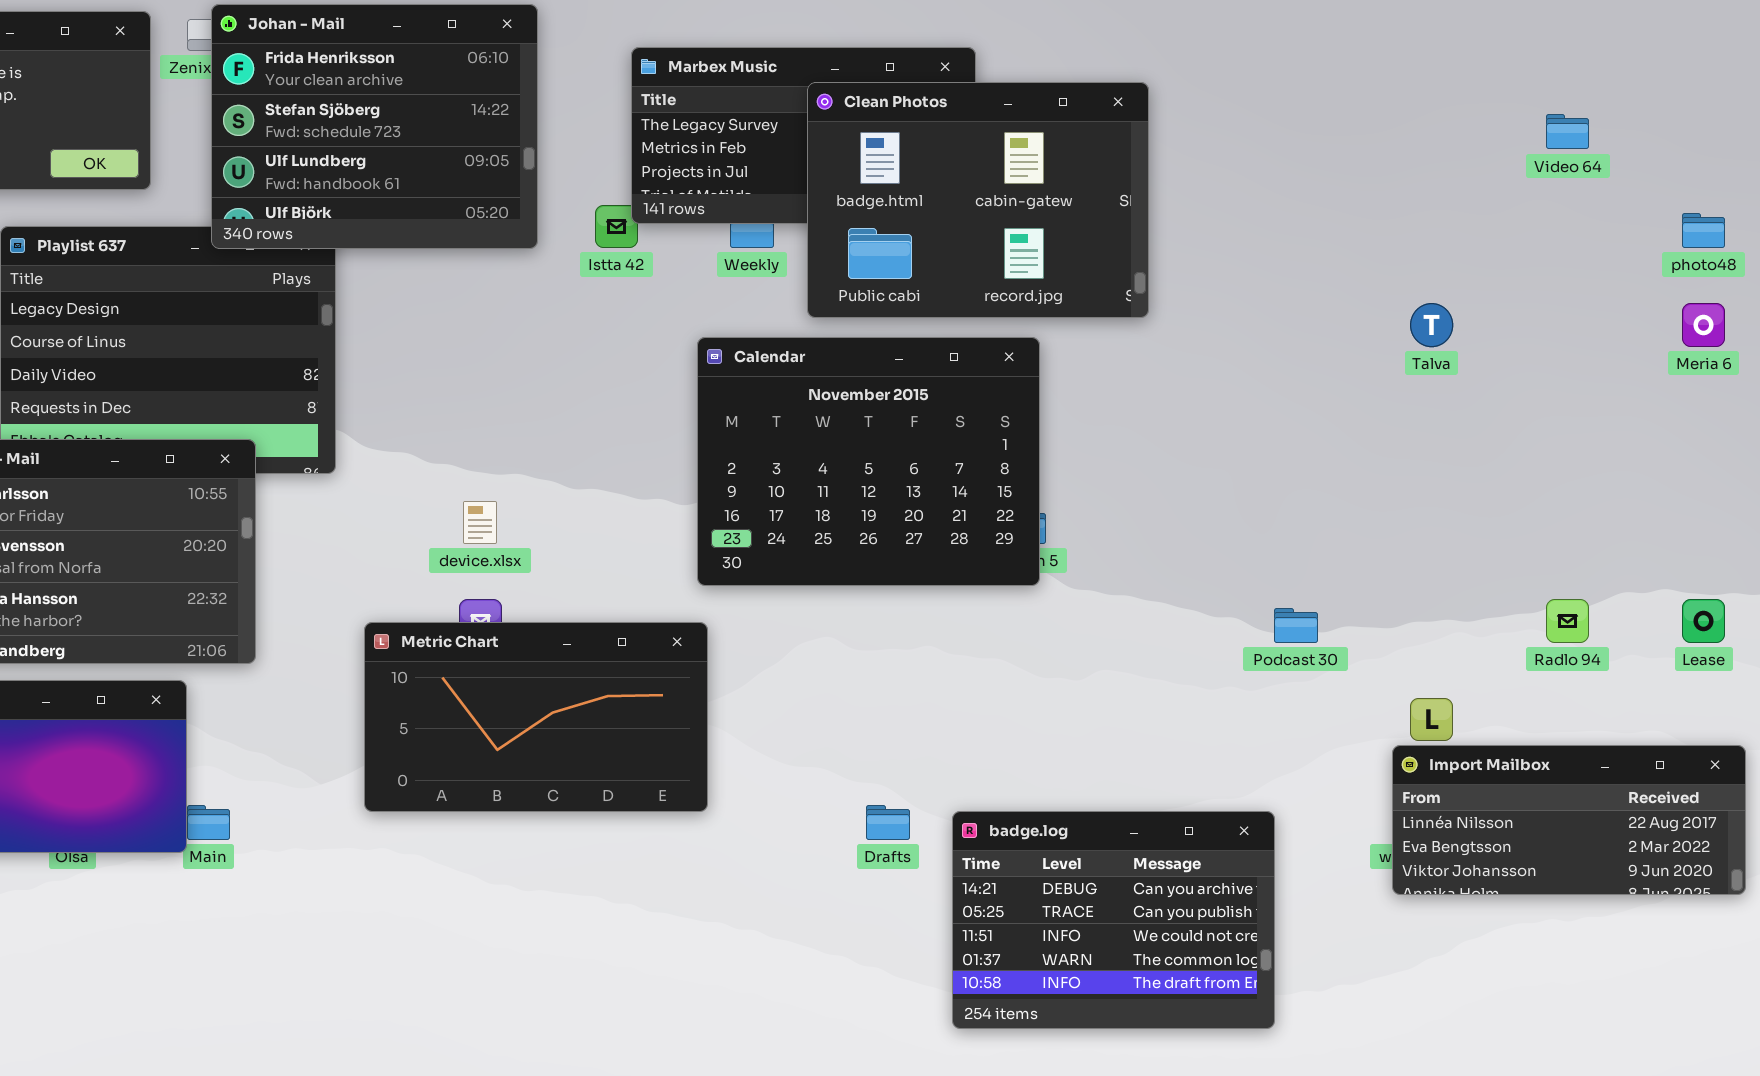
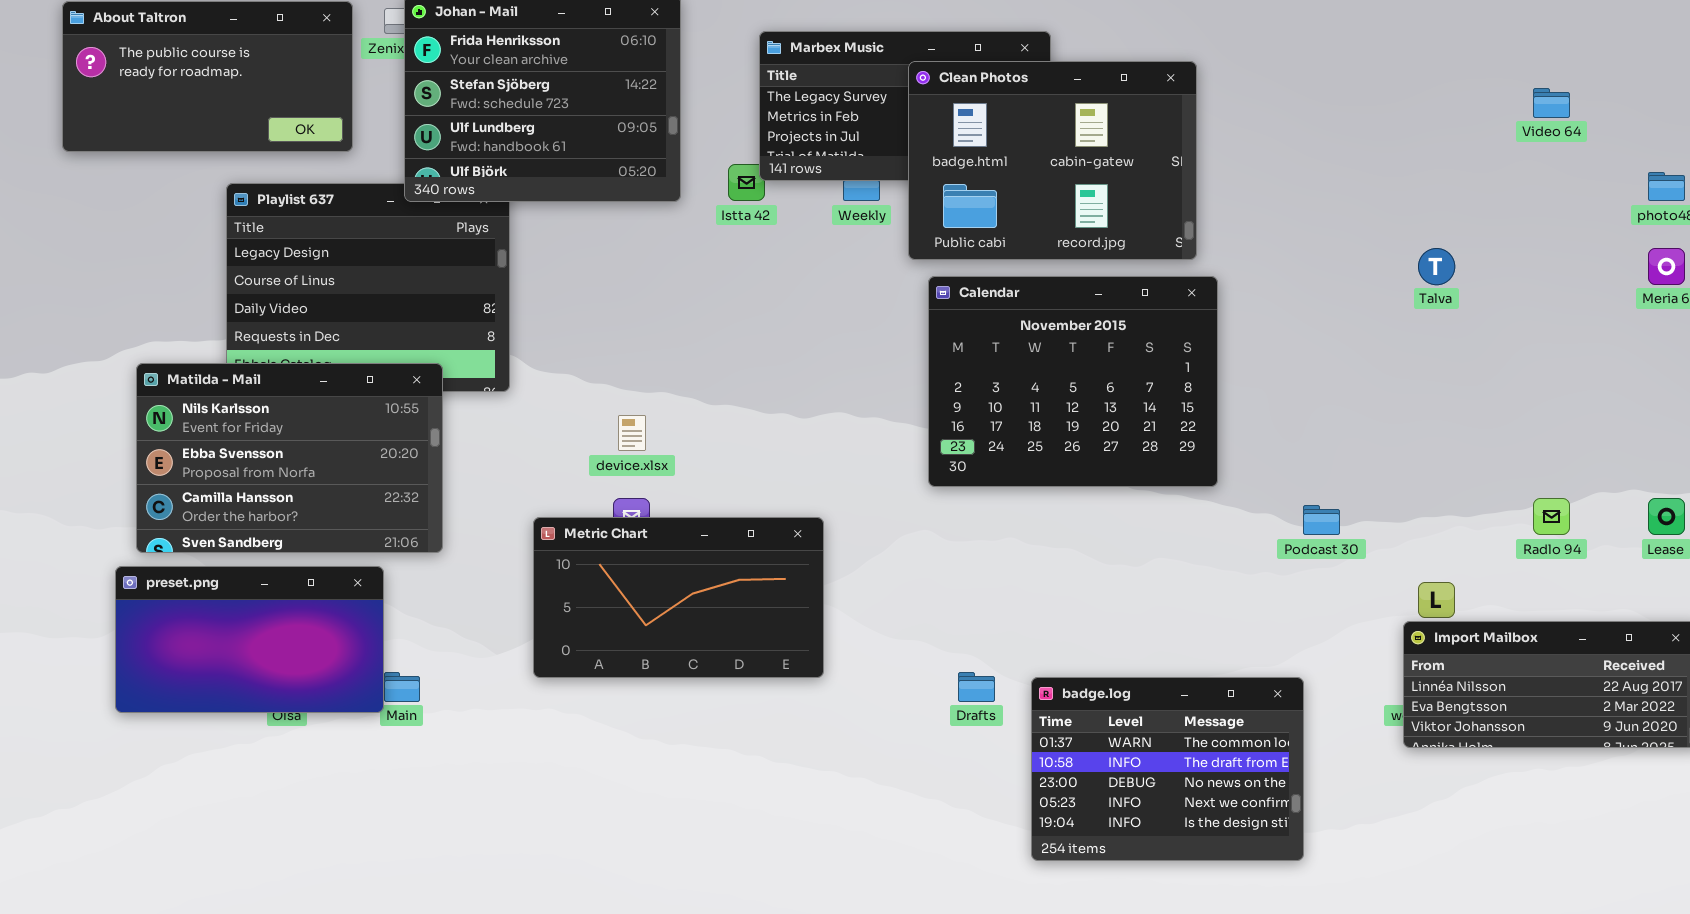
Calendar: [697,337,1040,586] -> [928,276,1218,487], moved
badge.log: [952,811,1275,1029] -> [1031,677,1304,861], scrolled down 3 rows

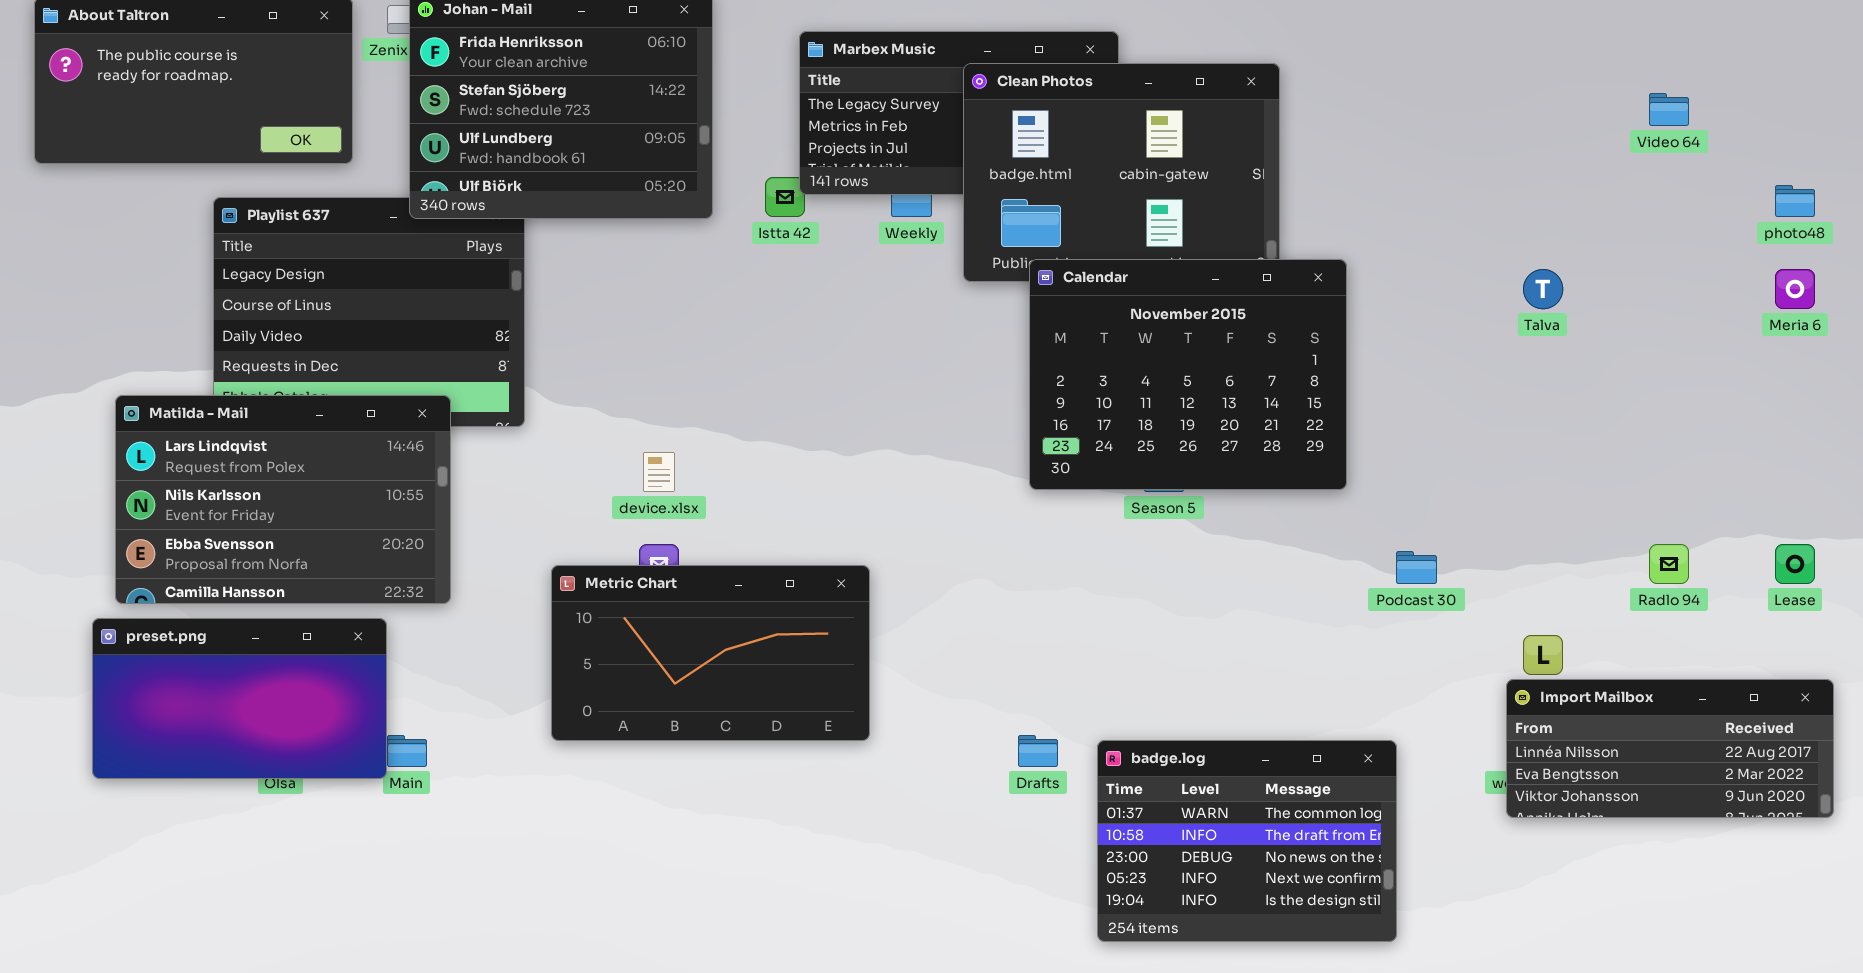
Calendar: [928,276,1218,487] -> [1029,259,1347,490], moved
Matilda - Mail: [136,363,443,553] -> [115,395,451,604], scrolled up 1 row

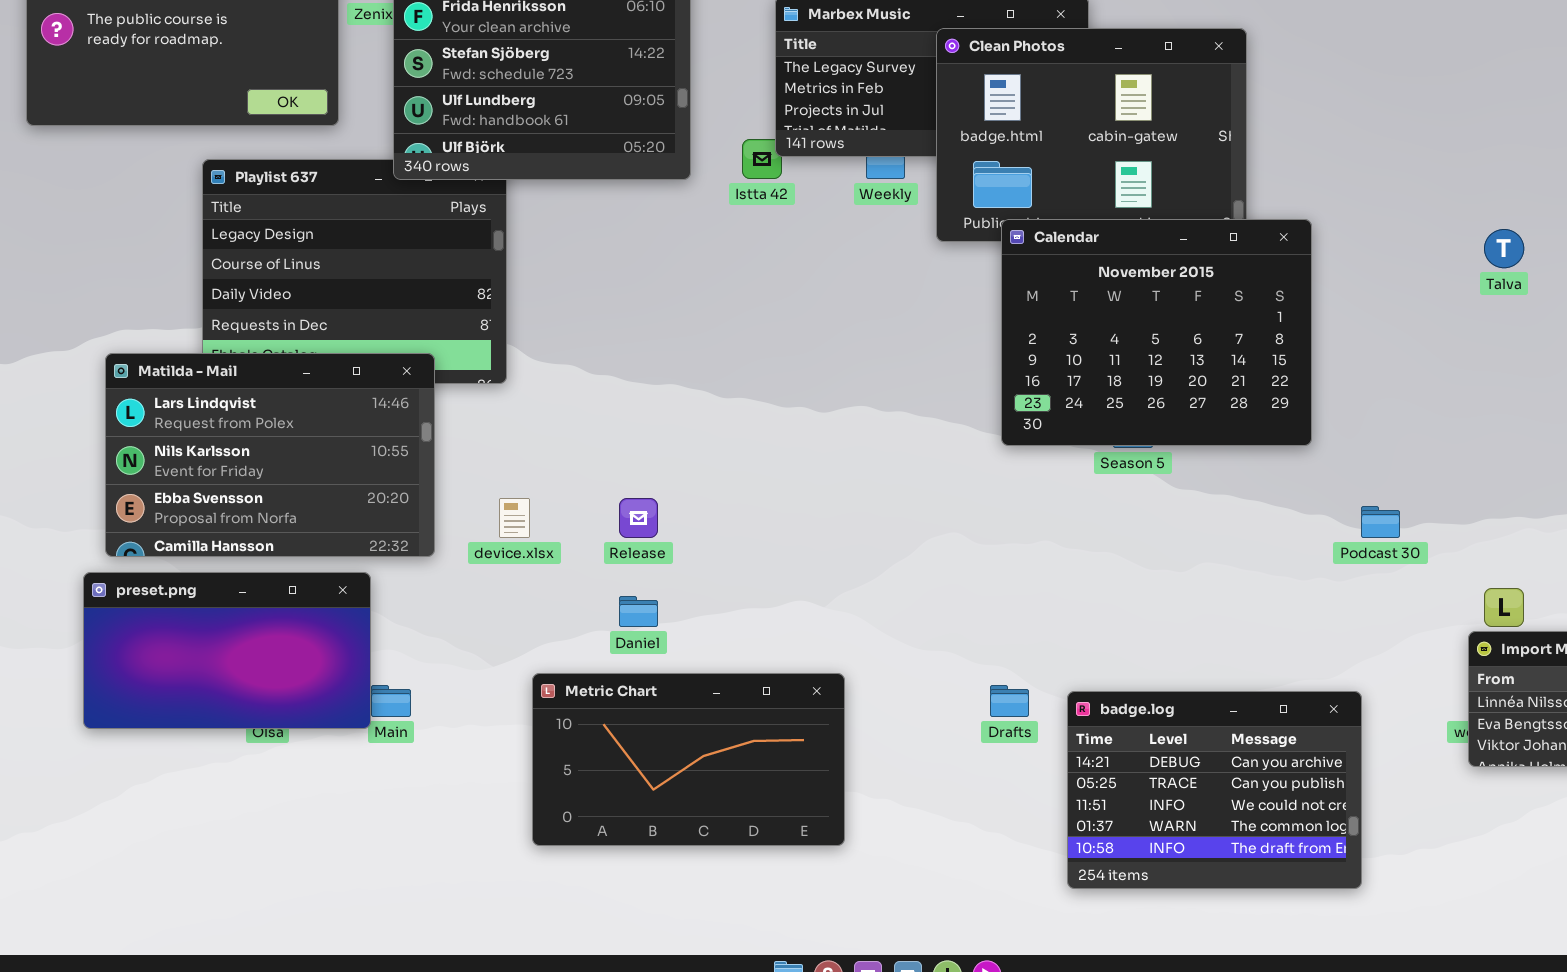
device.xlsx: [643,452,675,492] -> [499,498,530,538], moved
Metric Chart: [551,565,870,741] -> [532,673,845,846], moved
badge.log: [1097,740,1397,942] -> [1067,691,1362,889], scrolled up 3 rows

